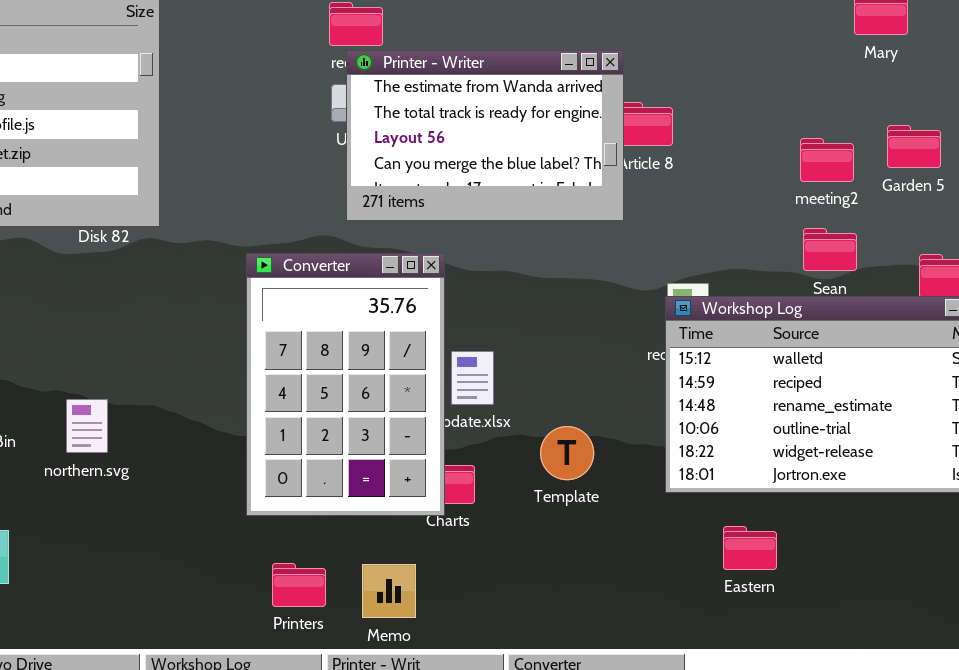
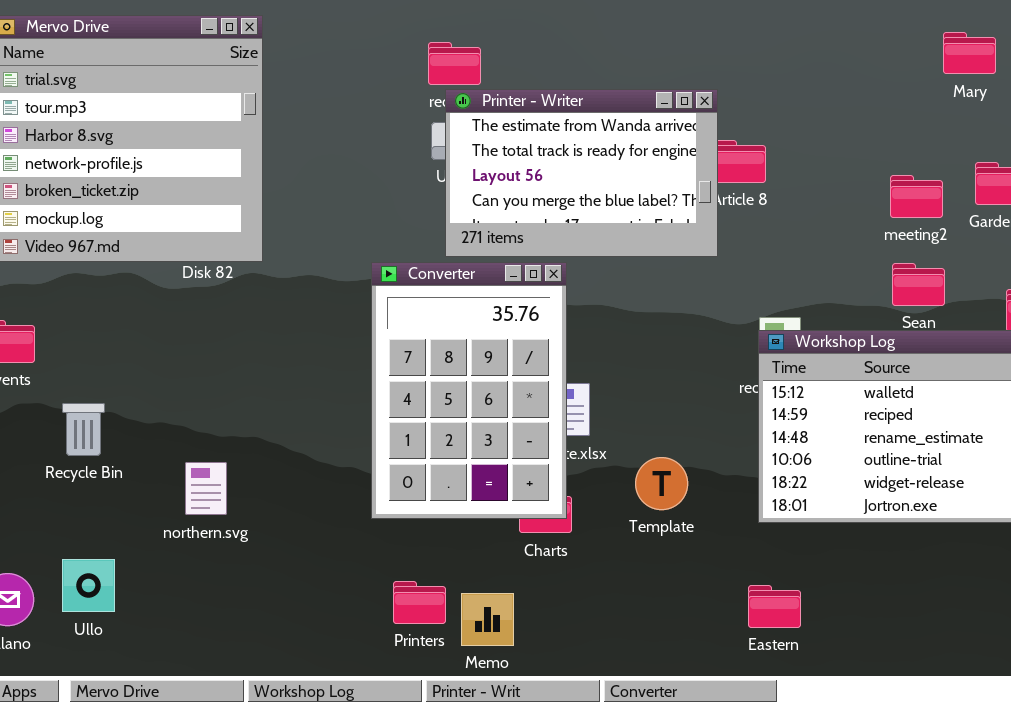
Converter: [246,253,445,516] -> [371,262,567,519], moved
northern.svg: [66,399,108,453] -> [185,462,227,515], moved
Eastern: [723,526,777,570] -> [748,585,801,628], moved
Printers: [272,563,326,607] -> [393,581,446,624], moved

